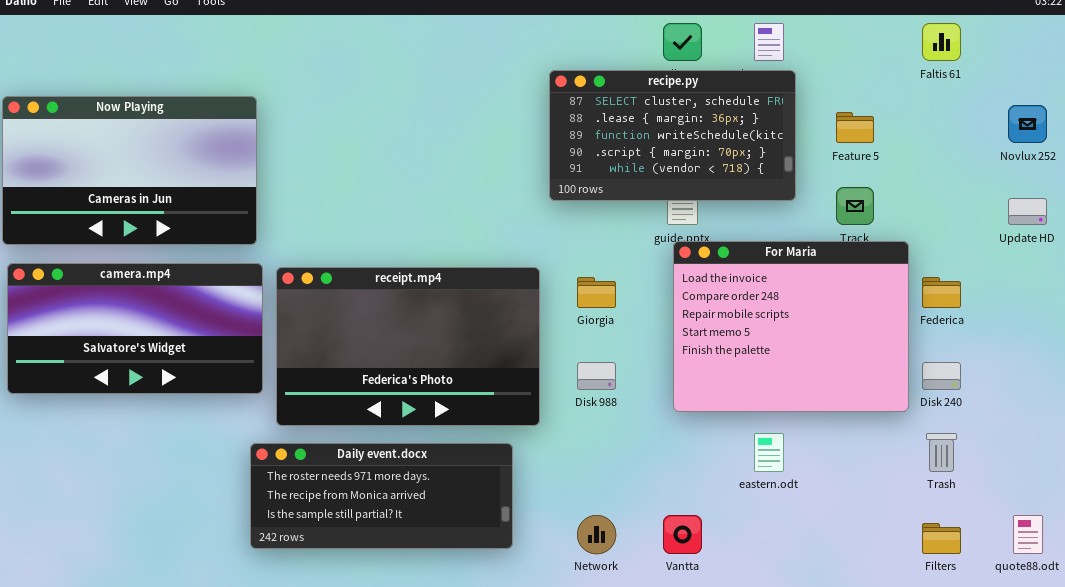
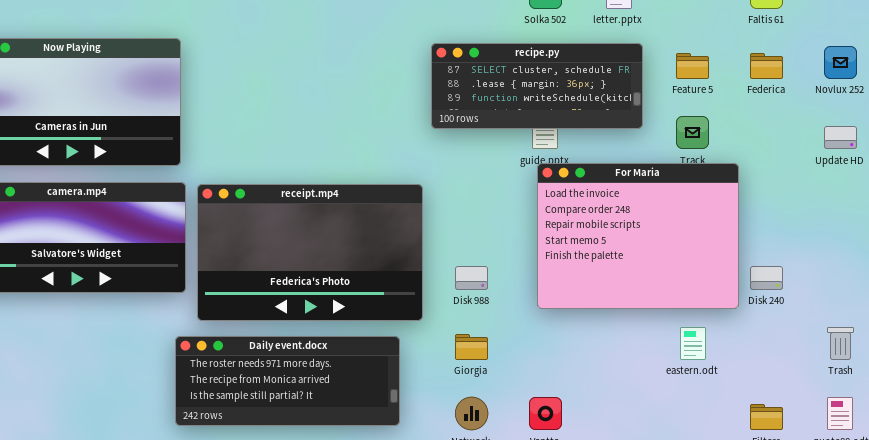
recipe.py: [549,70,796,201] -> [431,43,643,129], resized
Giorgia: [577,277,616,308] -> [455,334,488,360], moved
Federica: [922,277,961,308] -> [750,53,783,79], moved
eastern.odt: [754,433,784,472] -> [680,327,706,360], moved
Trash: [926,433,957,472] -> [827,327,854,360], moved

